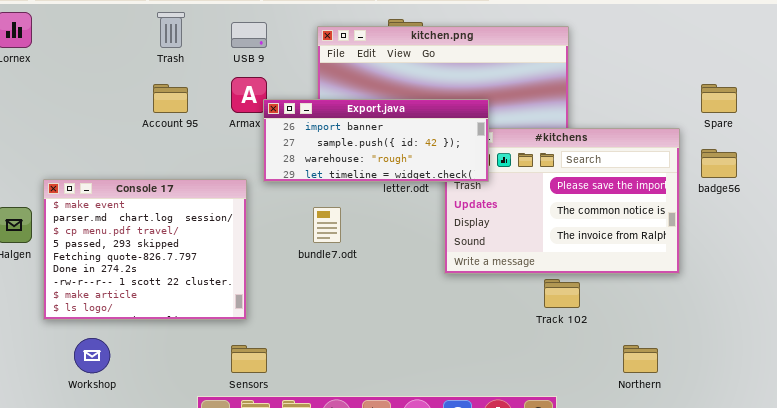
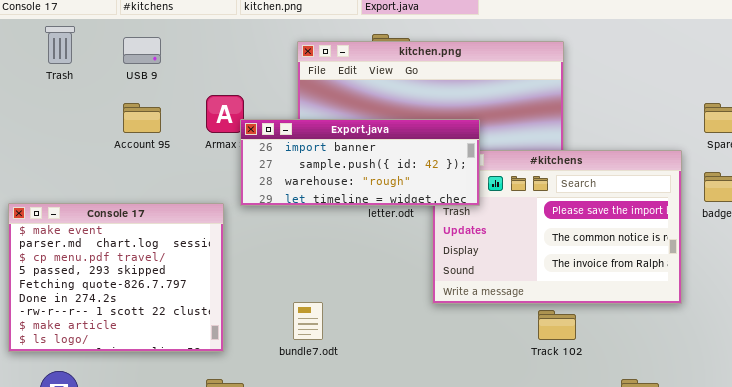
Trash: [157,12,185,48] -> [45,26,75,64], moved
USB 9: [231,22,267,48] -> [123,37,161,64], moved
bundle7.odt: [313,207,341,243] -> [293,302,323,340], moved

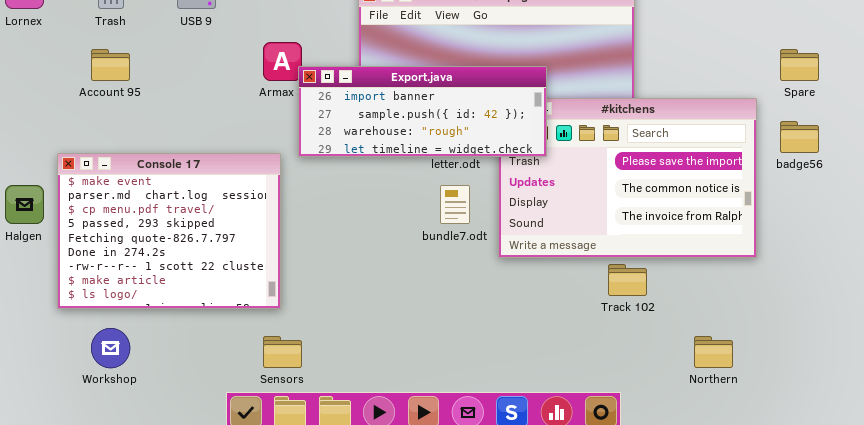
Account 95: [123,103,161,133] -> [91,49,130,81], moved
bundle7.odt: [293,302,323,340] -> [440,185,470,224], moved

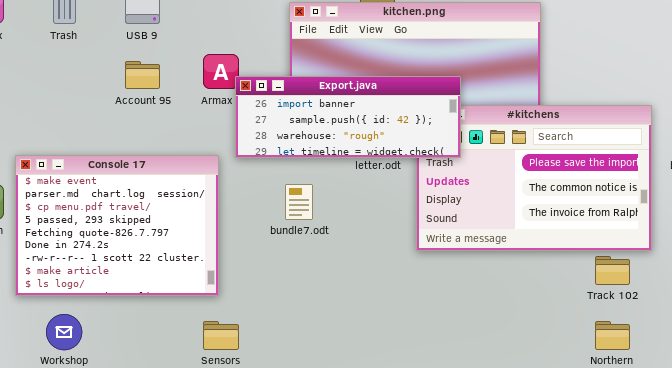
Account 95: [91,49,130,81] -> [125,61,160,89], moved
bundle7.odt: [440,185,470,224] -> [285,184,313,220], moved
Track 102: [608,264,647,296] -> [595,256,630,285], moved

